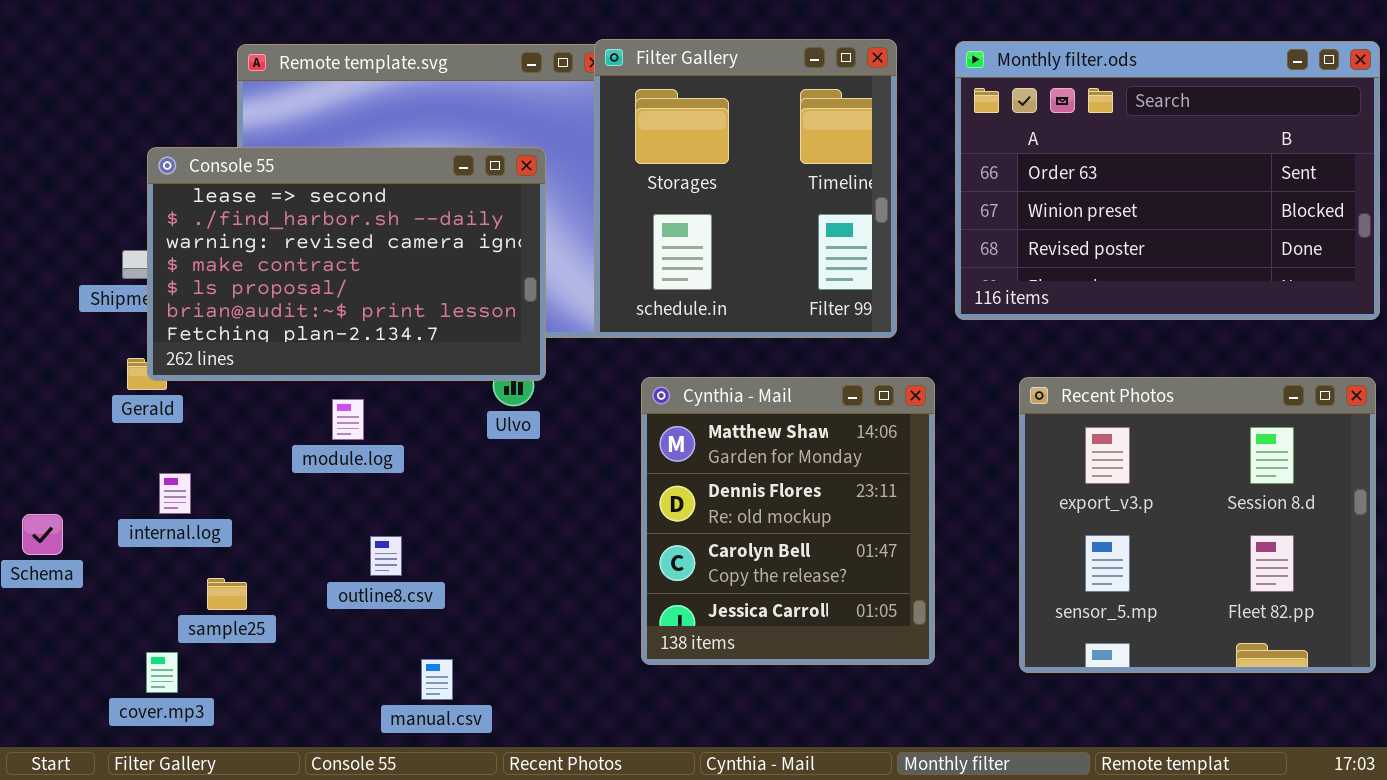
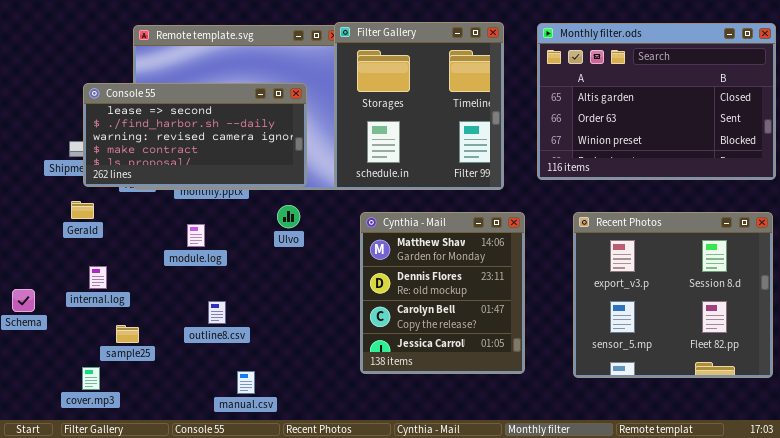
Monthly filter.ods: [955,41,1380,320] -> [537,23,776,180], scrolled up 1 row
Console 55: [147,147,546,381] -> [83,83,307,187], resized

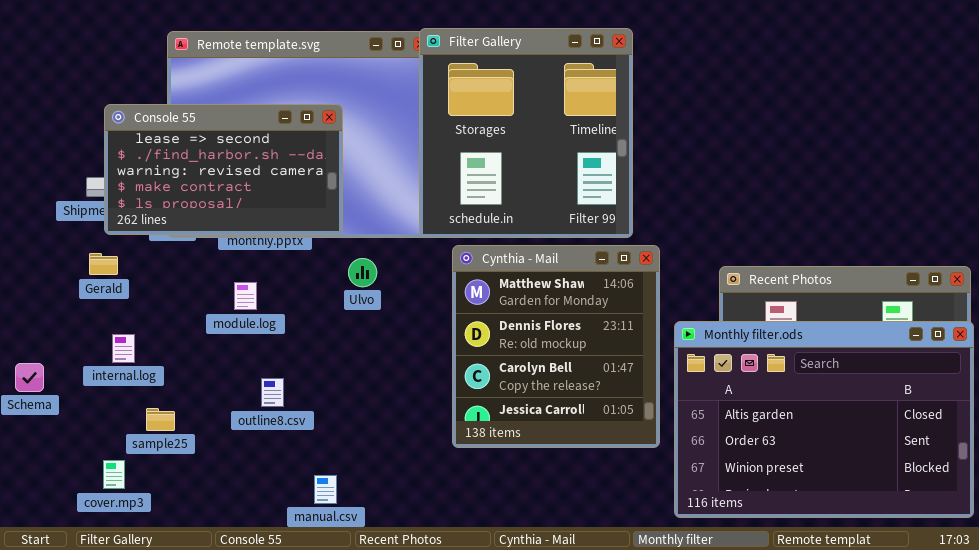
Monthly filter.ods: [537,23,776,180] -> [674,321,974,518], moved
Console 55: [83,83,307,187] -> [104,104,343,235], resized
Cynthia - Mail: [360,212,525,374] -> [452,245,660,448], moved
manual.csv: [237,371,255,394] -> [314,475,337,504], moved

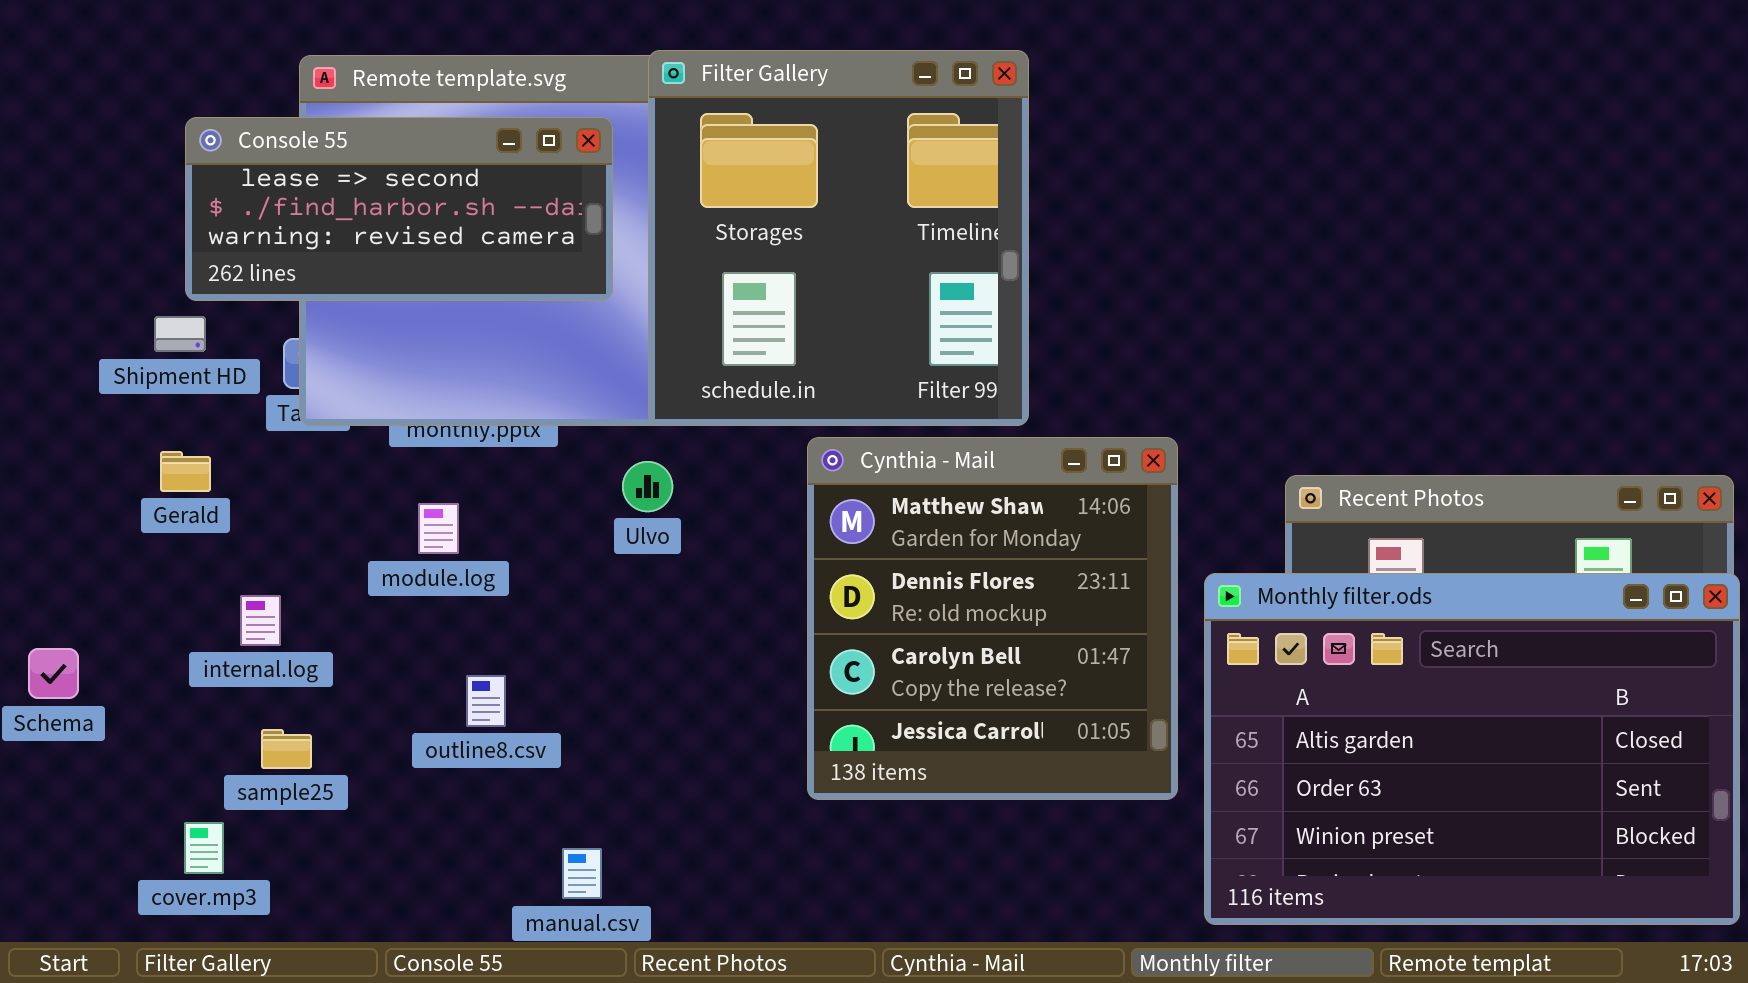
Filter Gallery: [419,28,633,238] -> [648,50,1029,426], moved
Console 55: [104,104,343,235] -> [185,117,613,301], moved, resized
internal.log: [112,334,135,363] -> [240,595,281,646], moved

